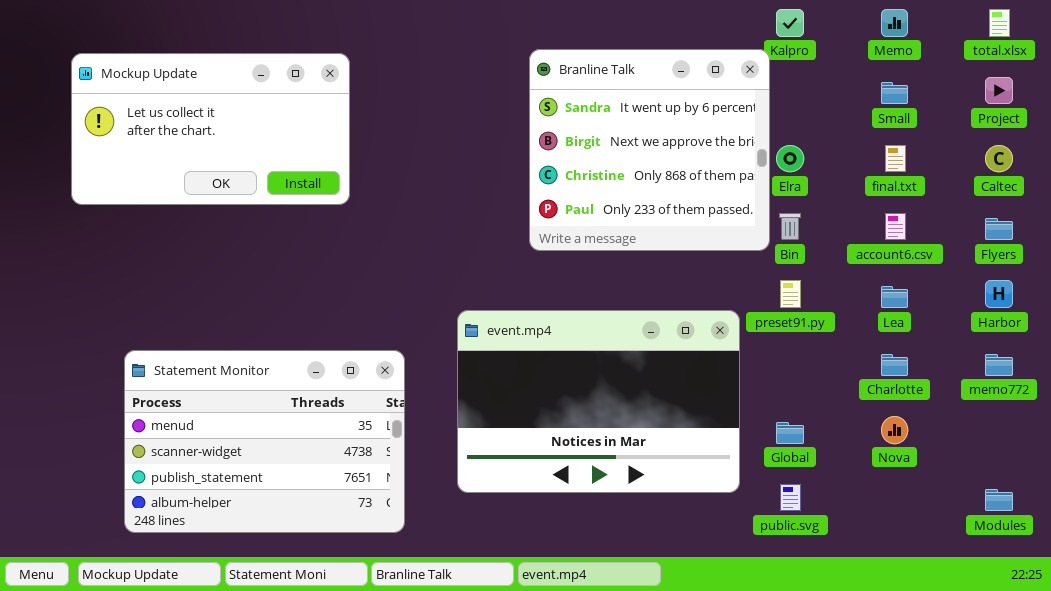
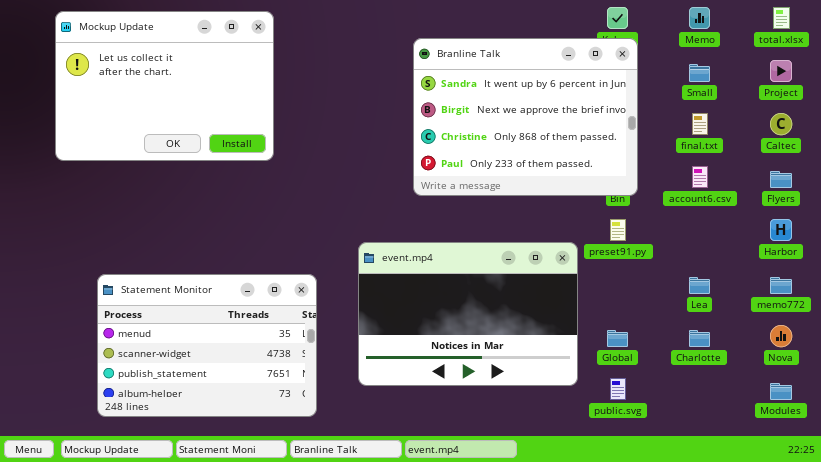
Branline Talk: [529,49,770,251] -> [413,38,638,196], resized
Mockup Update: [71,53,350,205] -> [55,11,274,161], resized
Lea: [881,286,908,308] -> [689,277,710,294], moved
Charlotte: [881,354,908,376] -> [689,330,710,347], moved
Nova: [881,416,908,444] -> [770,325,792,347], moved

